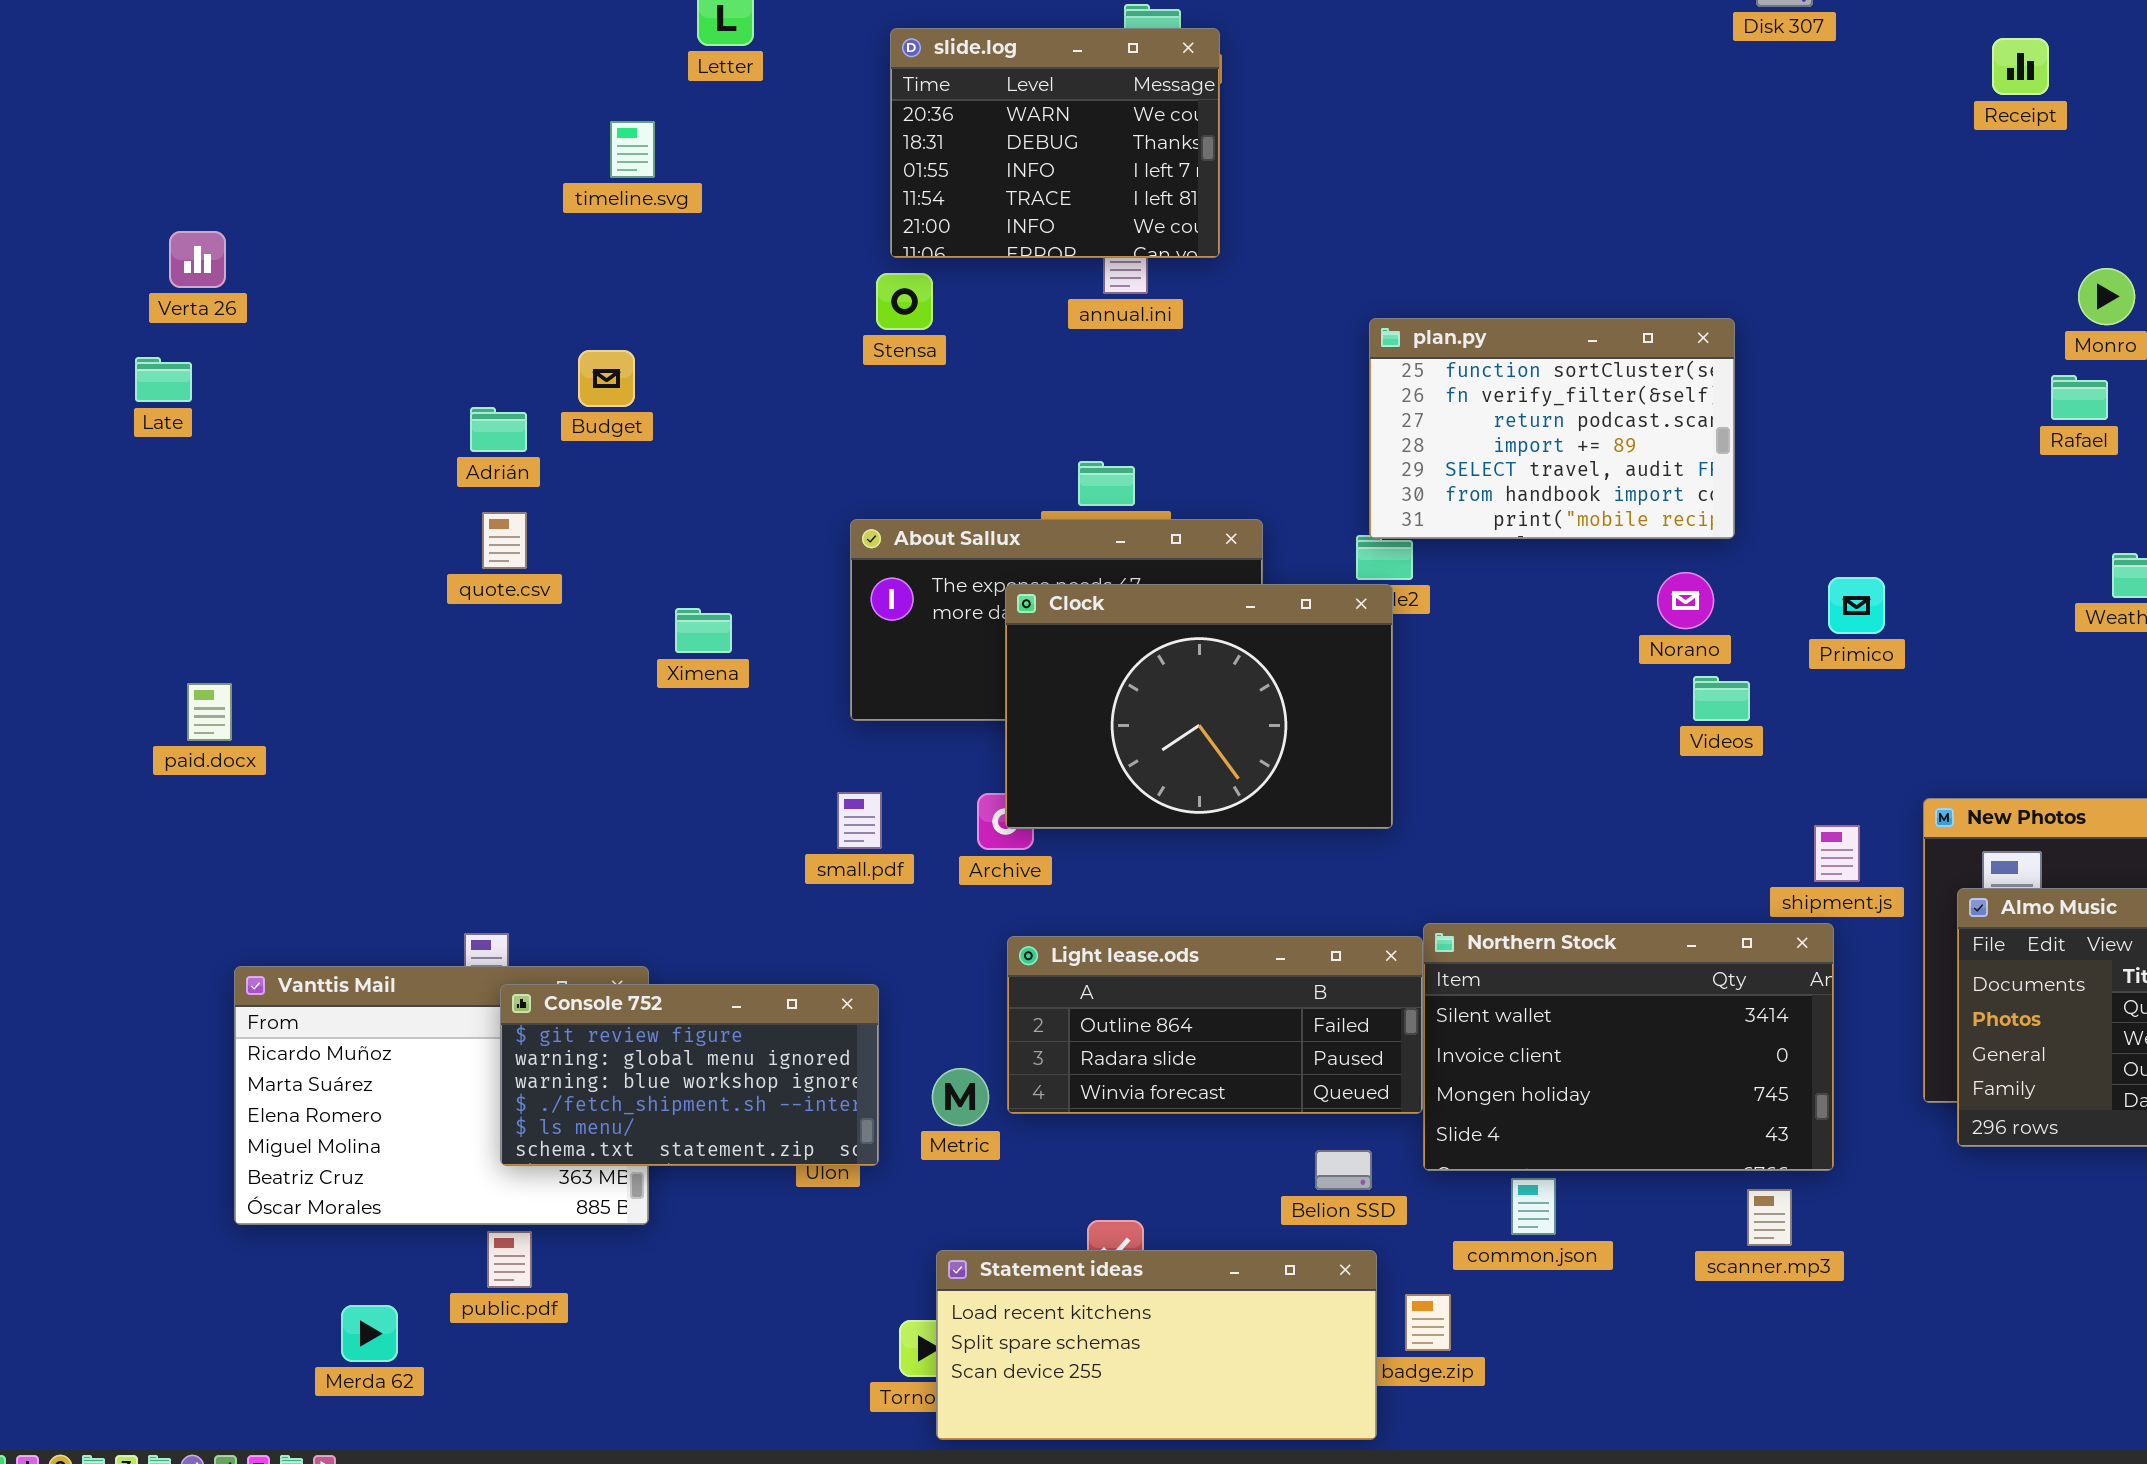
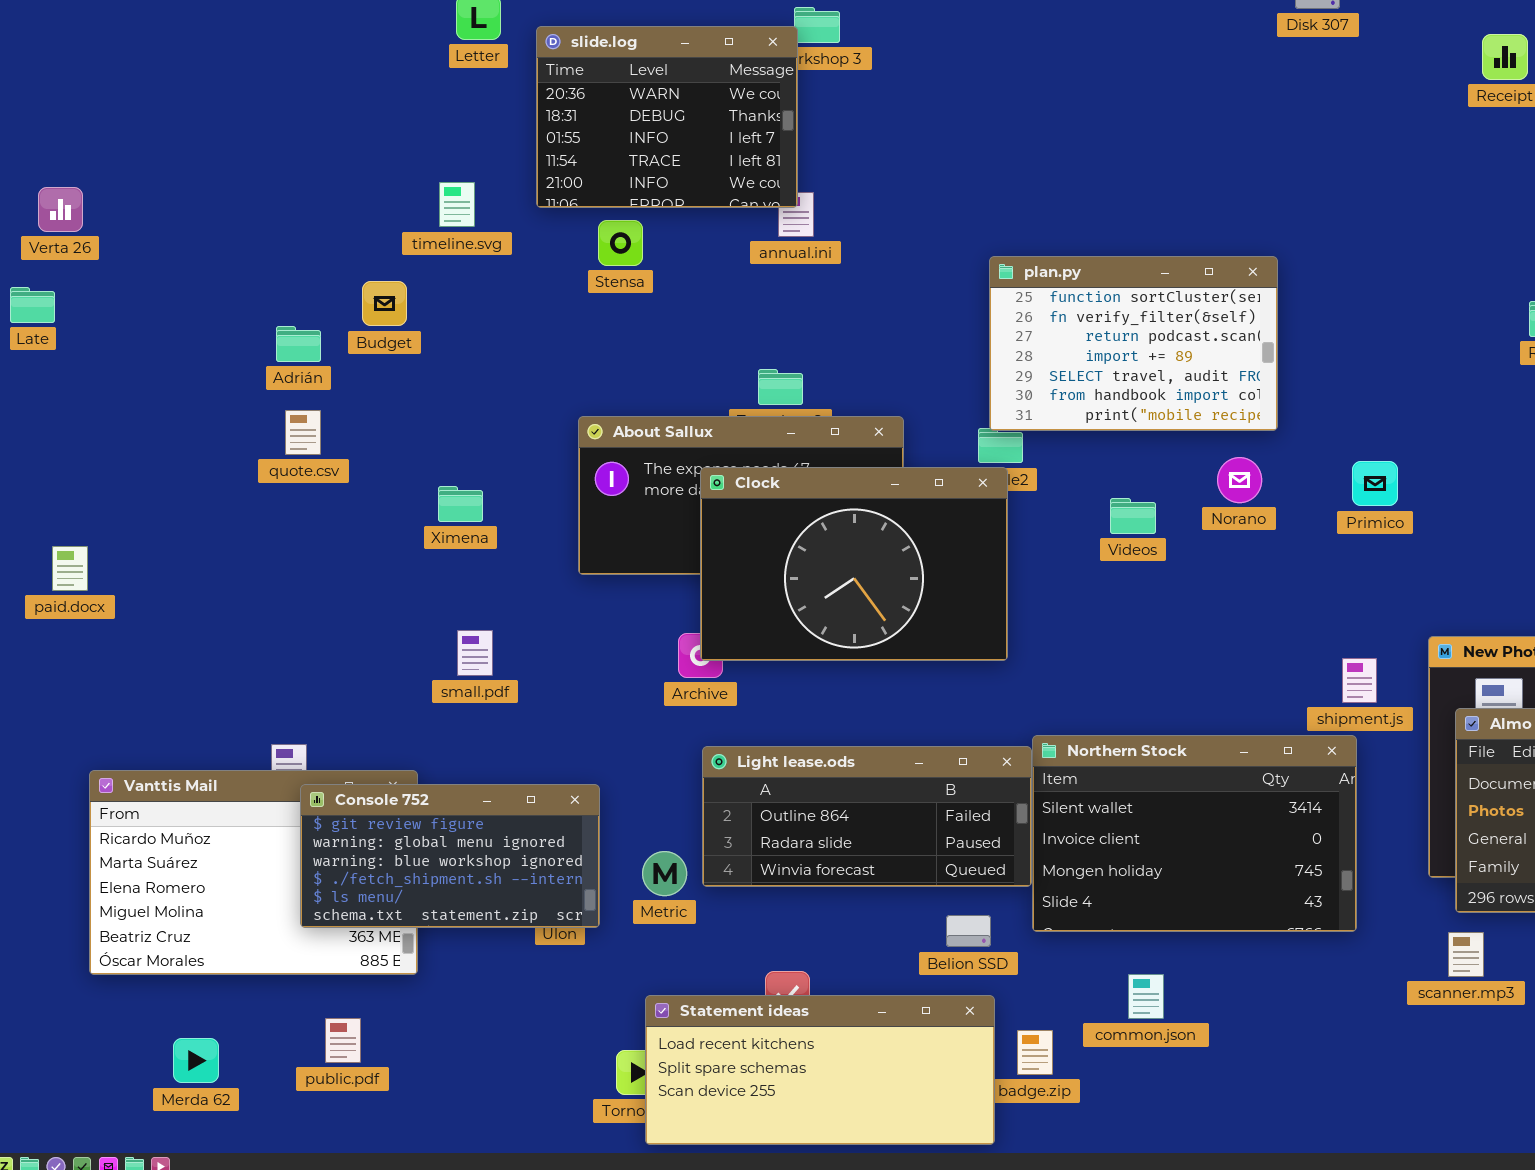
slide.log: [890,28,1220,258] -> [536,26,798,208], moved
timeline.svg: [610,121,655,178] -> [439,182,475,227], moved
Videos: [1693,676,1750,721] -> [1110,498,1156,534], moved
small.pdf: [837,792,882,849] -> [457,630,493,676], moved
common.json: [1511,1178,1556,1235] -> [1128,974,1164,1019], moved
scanner.mp3: [1747,1189,1792,1246] -> [1448,932,1484,977], moved
public.pdf: [487,1231,532,1288] -> [325,1018,361,1063], moved

